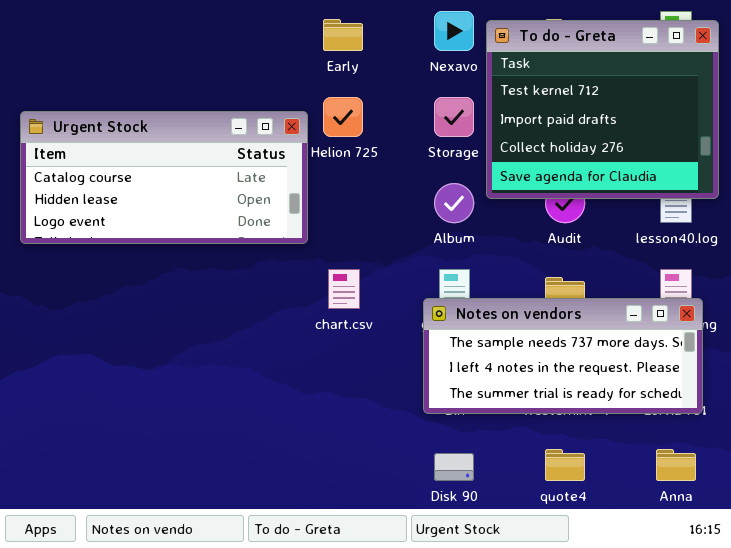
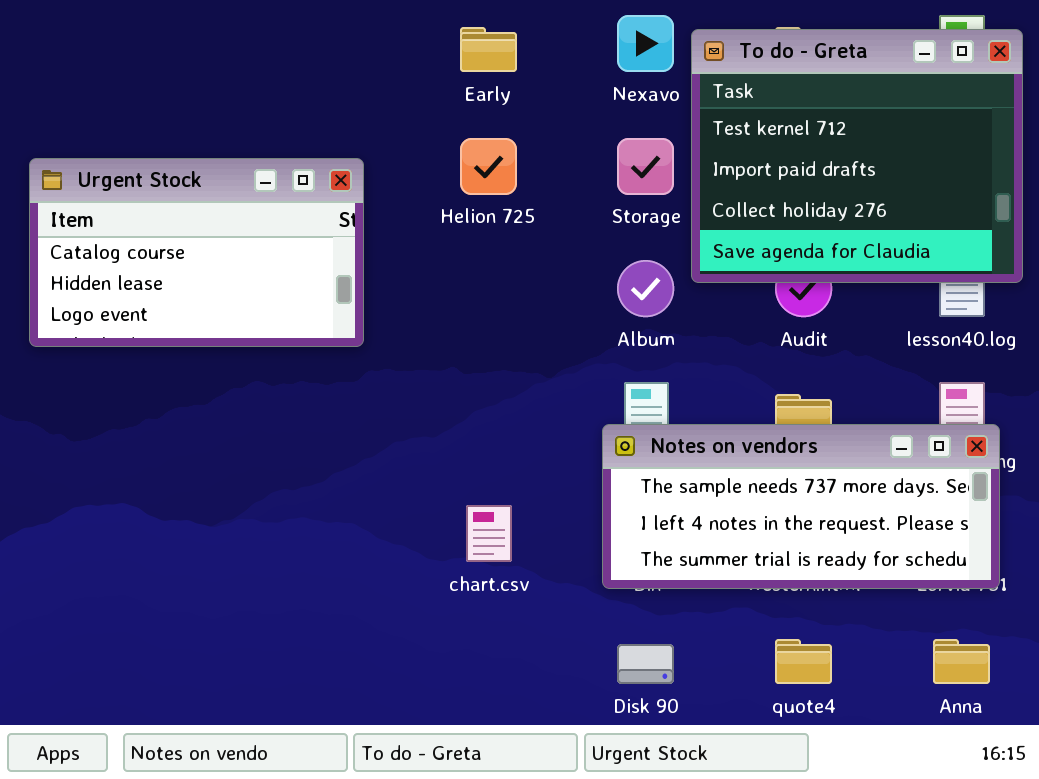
Urgent Stock: [20,111,308,244] -> [29,158,364,347], resized
chart.csv: [328,269,360,309] -> [466,505,512,562], moved

